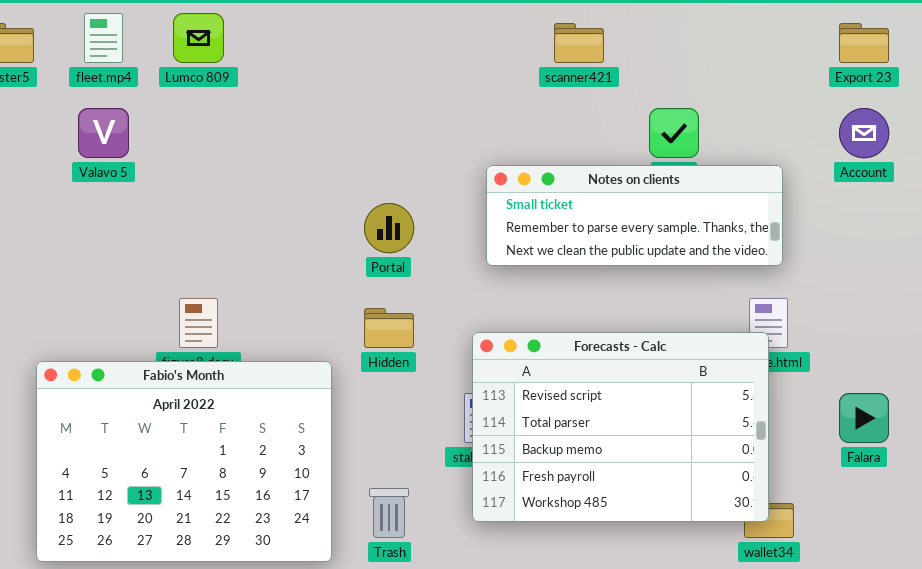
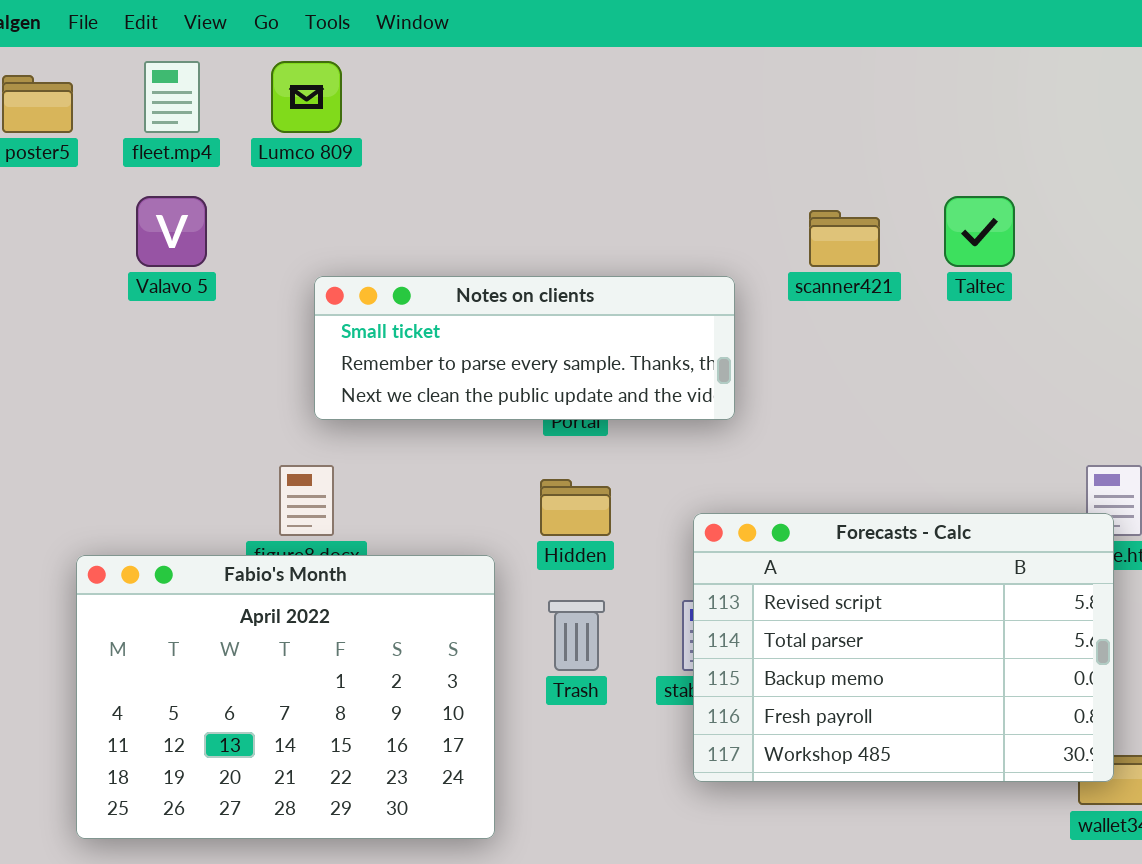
scanner421: [554,23,604,63] -> [809,210,880,267], moved
Notes on clients: [486,165,783,266] -> [314,276,735,420], moved
Trash: [369,488,409,538] -> [548,600,605,671], moved

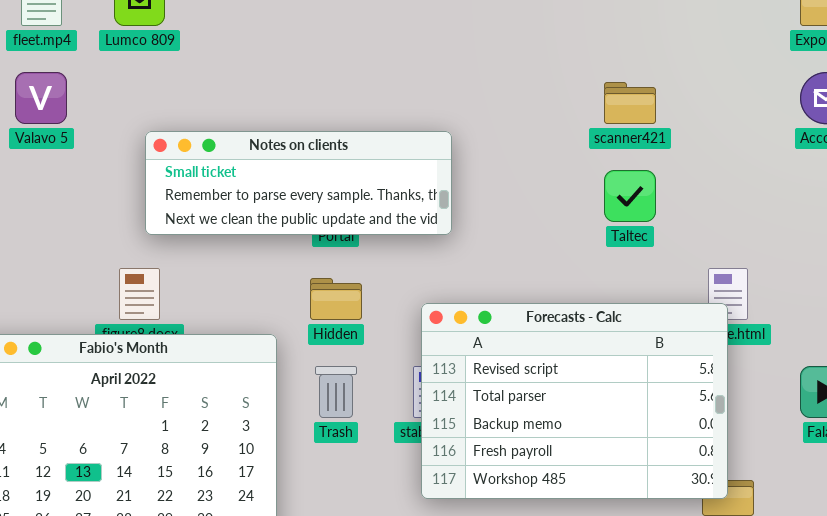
Taltec: [944,196,1015,267] -> [604,170,656,222], moved
scanner421: [809,210,880,267] -> [604,82,656,124], moved

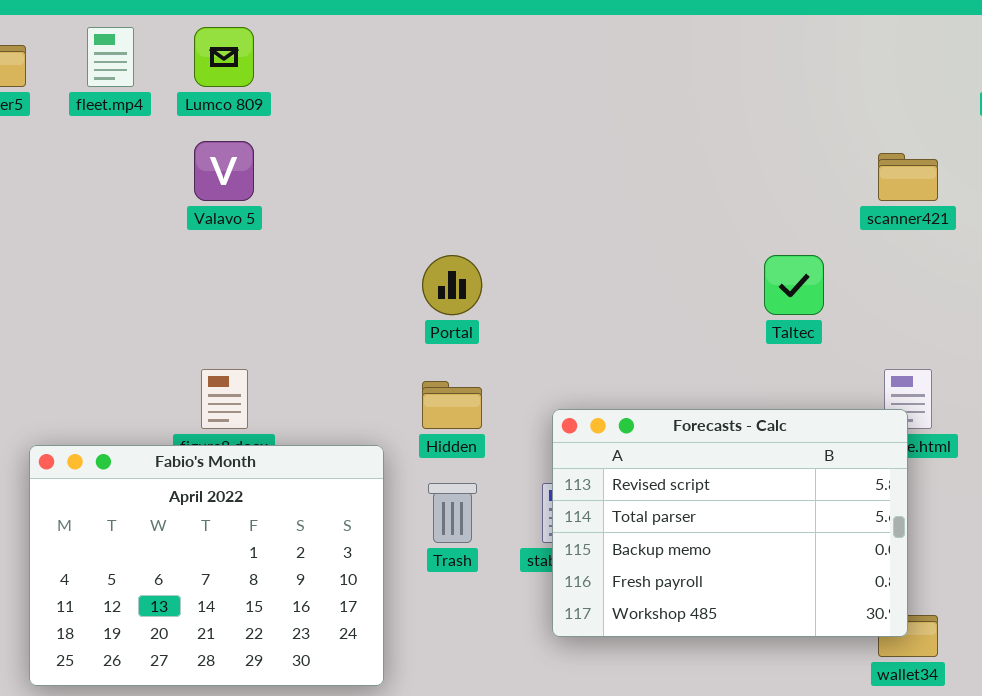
Valavo 5: [15,72,67,124] -> [194,141,254,201], moved
scanner421: [604,82,656,124] -> [878,153,938,201], moved
Notes on clients: [145,131,452,235] -> none, closed

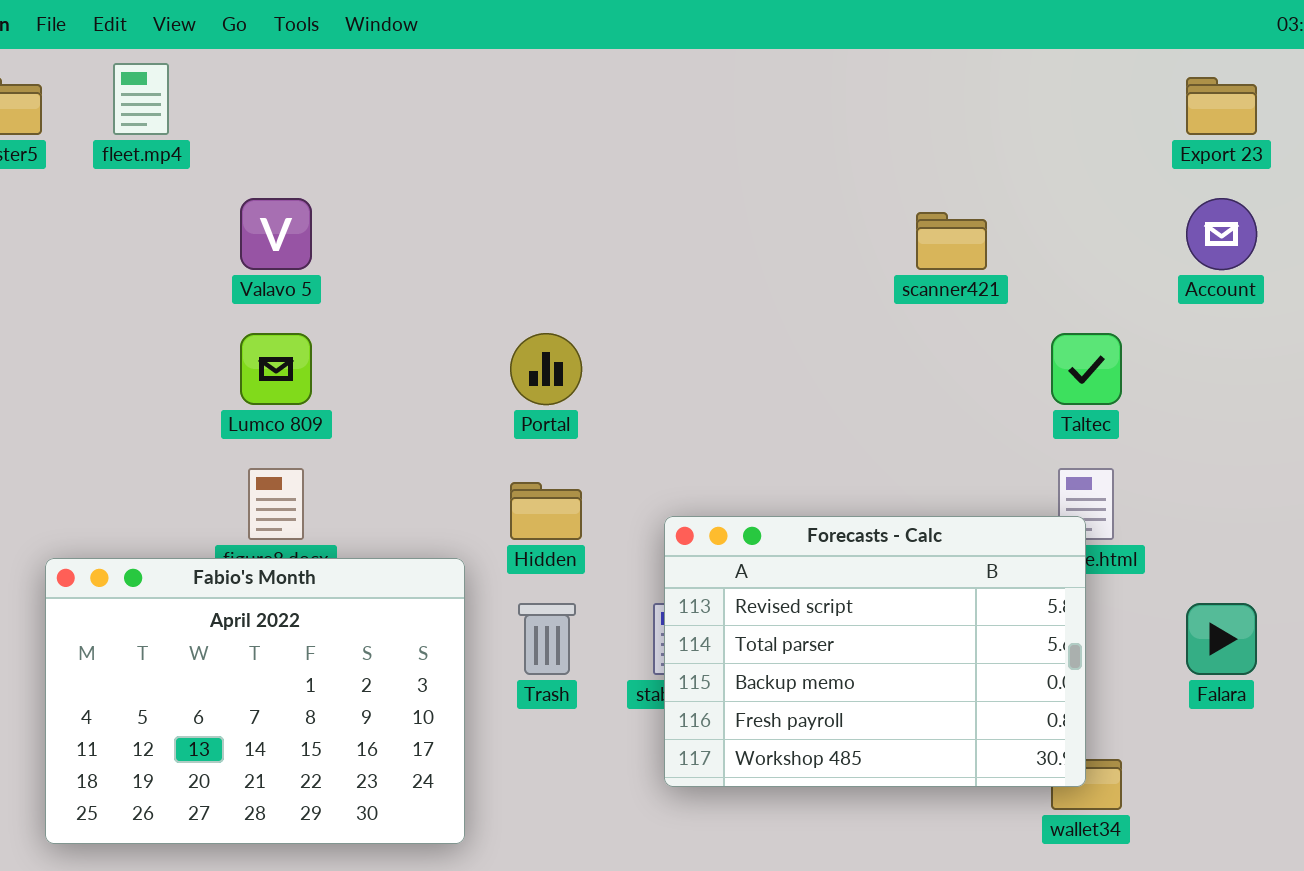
Lumco 809: [194,27,254,87] -> [240,333,312,405], moved
scanner421: [878,153,938,201] -> [916,212,987,270], moved
Taltec: [764,255,824,315] -> [1051,333,1122,405], moved

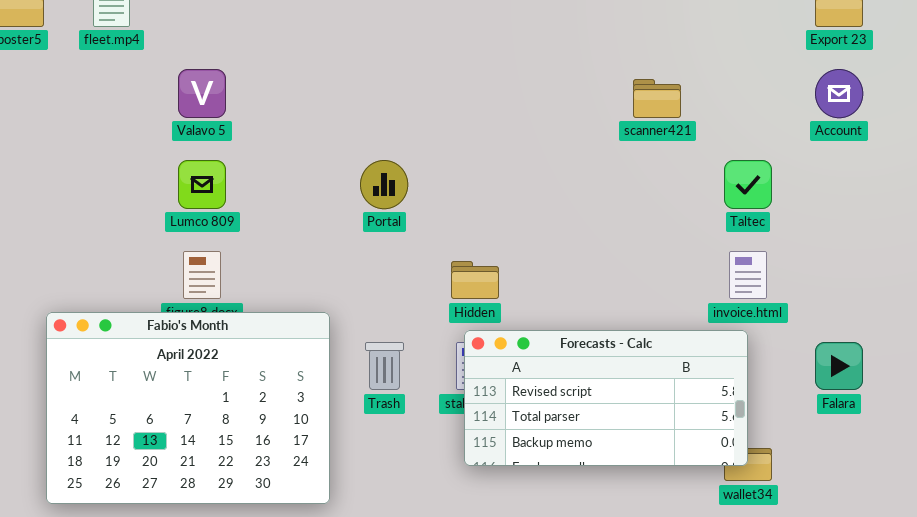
Hidden: [510,482,582,540] -> [451,261,499,299], moved
Forecasts - Calc: [664,516,1086,787] -> [464,330,748,466], resized

